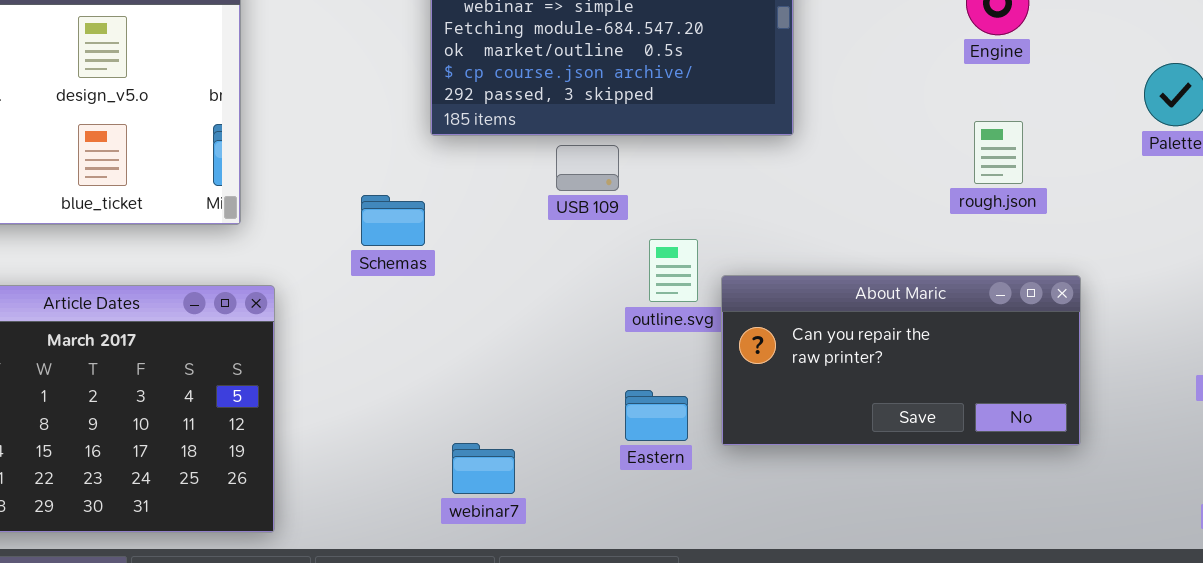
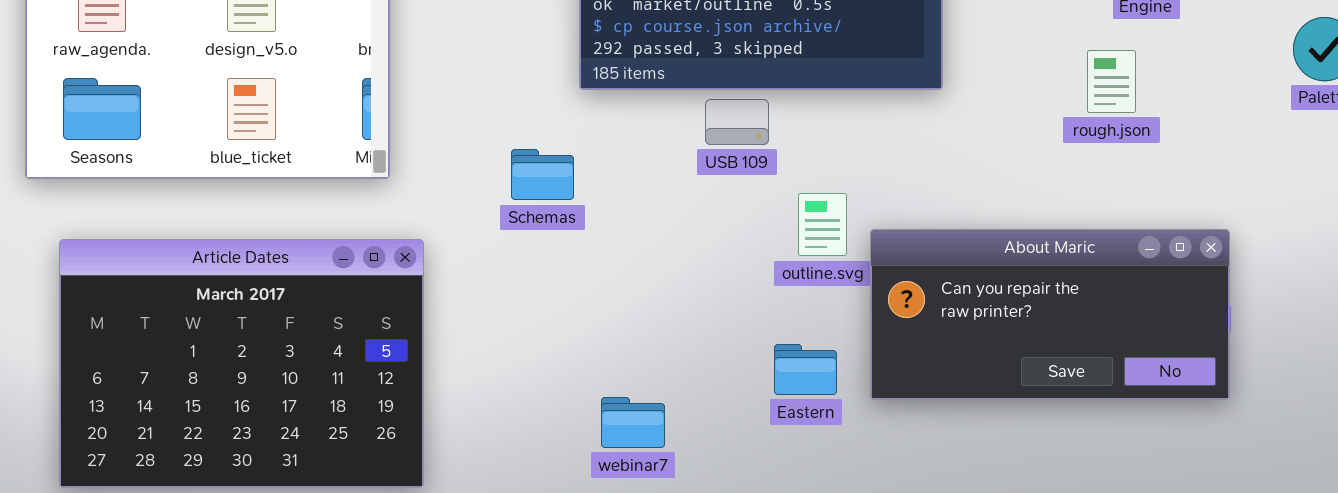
rough.json: [974,121,1023,184] -> [1087,50,1136,113], moved

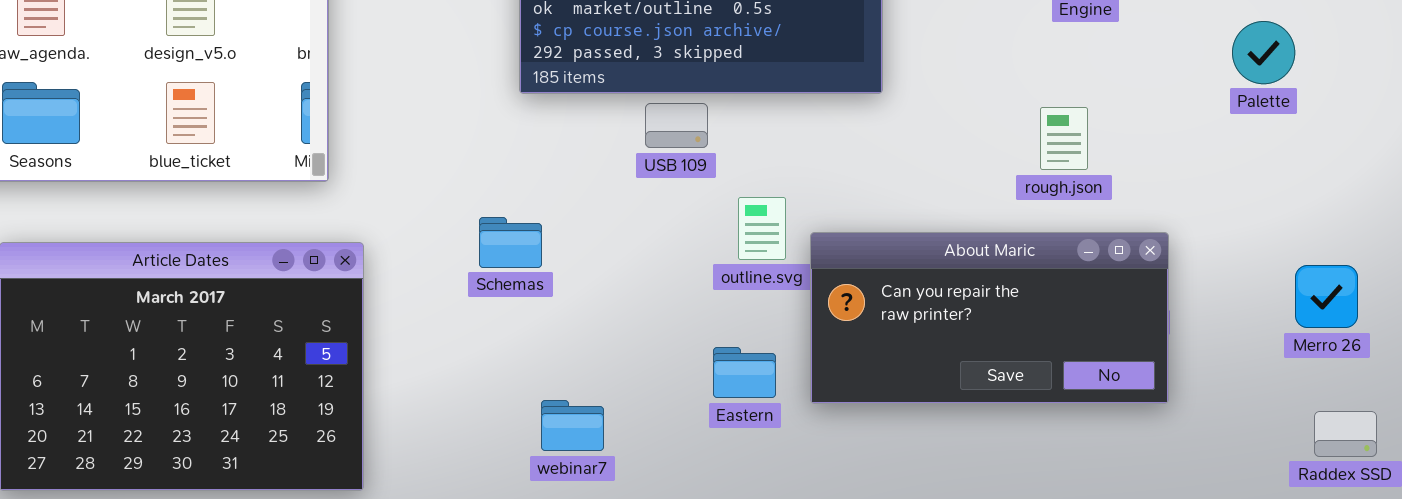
rough.json: [1087,50,1136,113] -> [1040,107,1088,170], moved
Schemas: [511,149,574,200] -> [479,217,542,268], moved

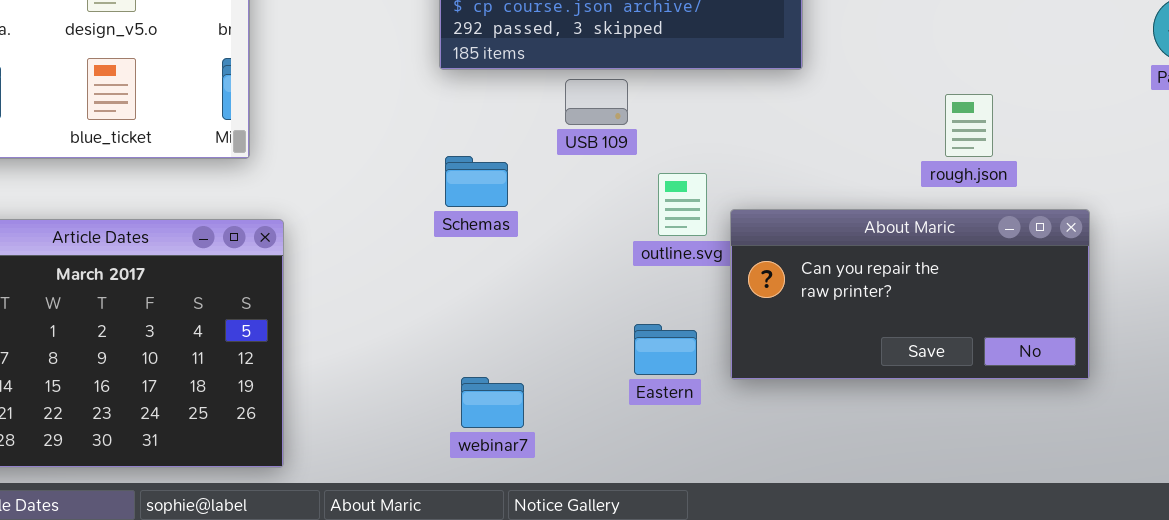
rough.json: [1040,107,1088,170] -> [945,94,993,157], moved
Schemas: [479,217,542,268] -> [445,156,508,207], moved

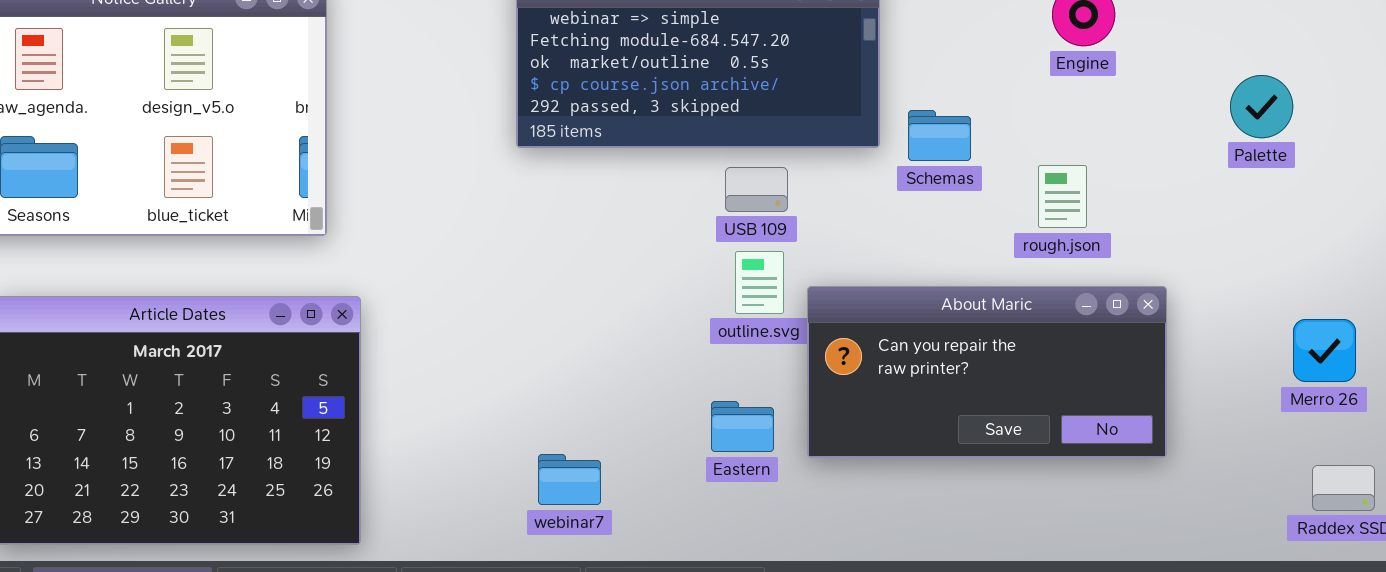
USB 109: [565,79,628,125] -> [725,167,788,212], moved
rough.json: [945,94,993,157] -> [1038,165,1087,228], moved
Schemas: [445,156,508,207] -> [908,110,971,161], moved

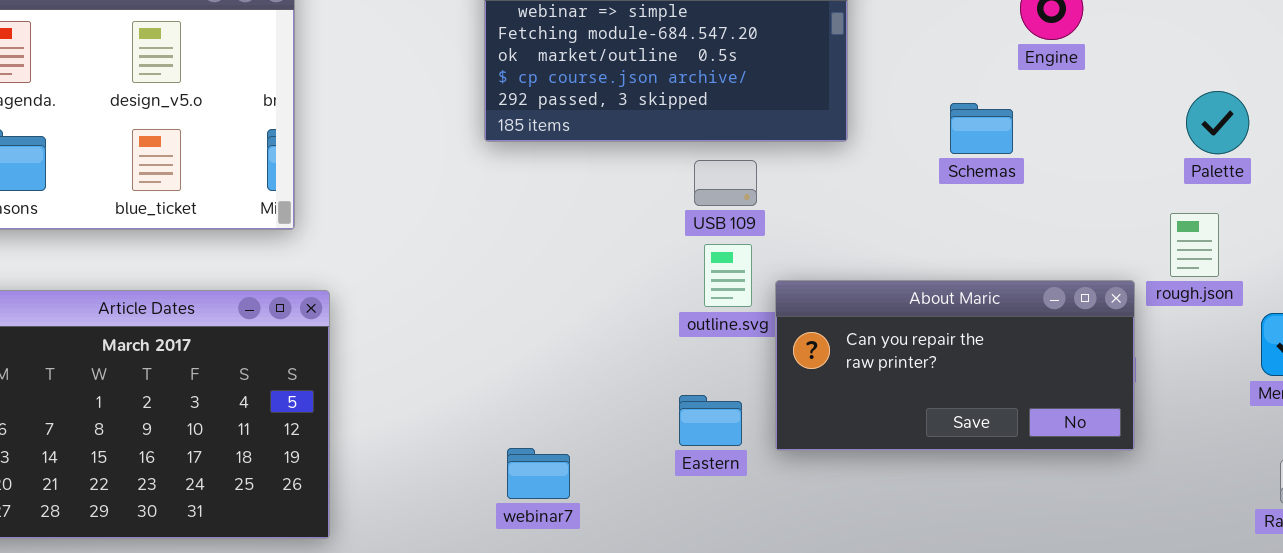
Palette: [1230,75,1293,138] -> [1186,91,1249,154], moved
Schemas: [908,110,971,161] -> [950,103,1013,154], moved
rough.json: [1038,165,1087,228] -> [1170,213,1219,277], moved

